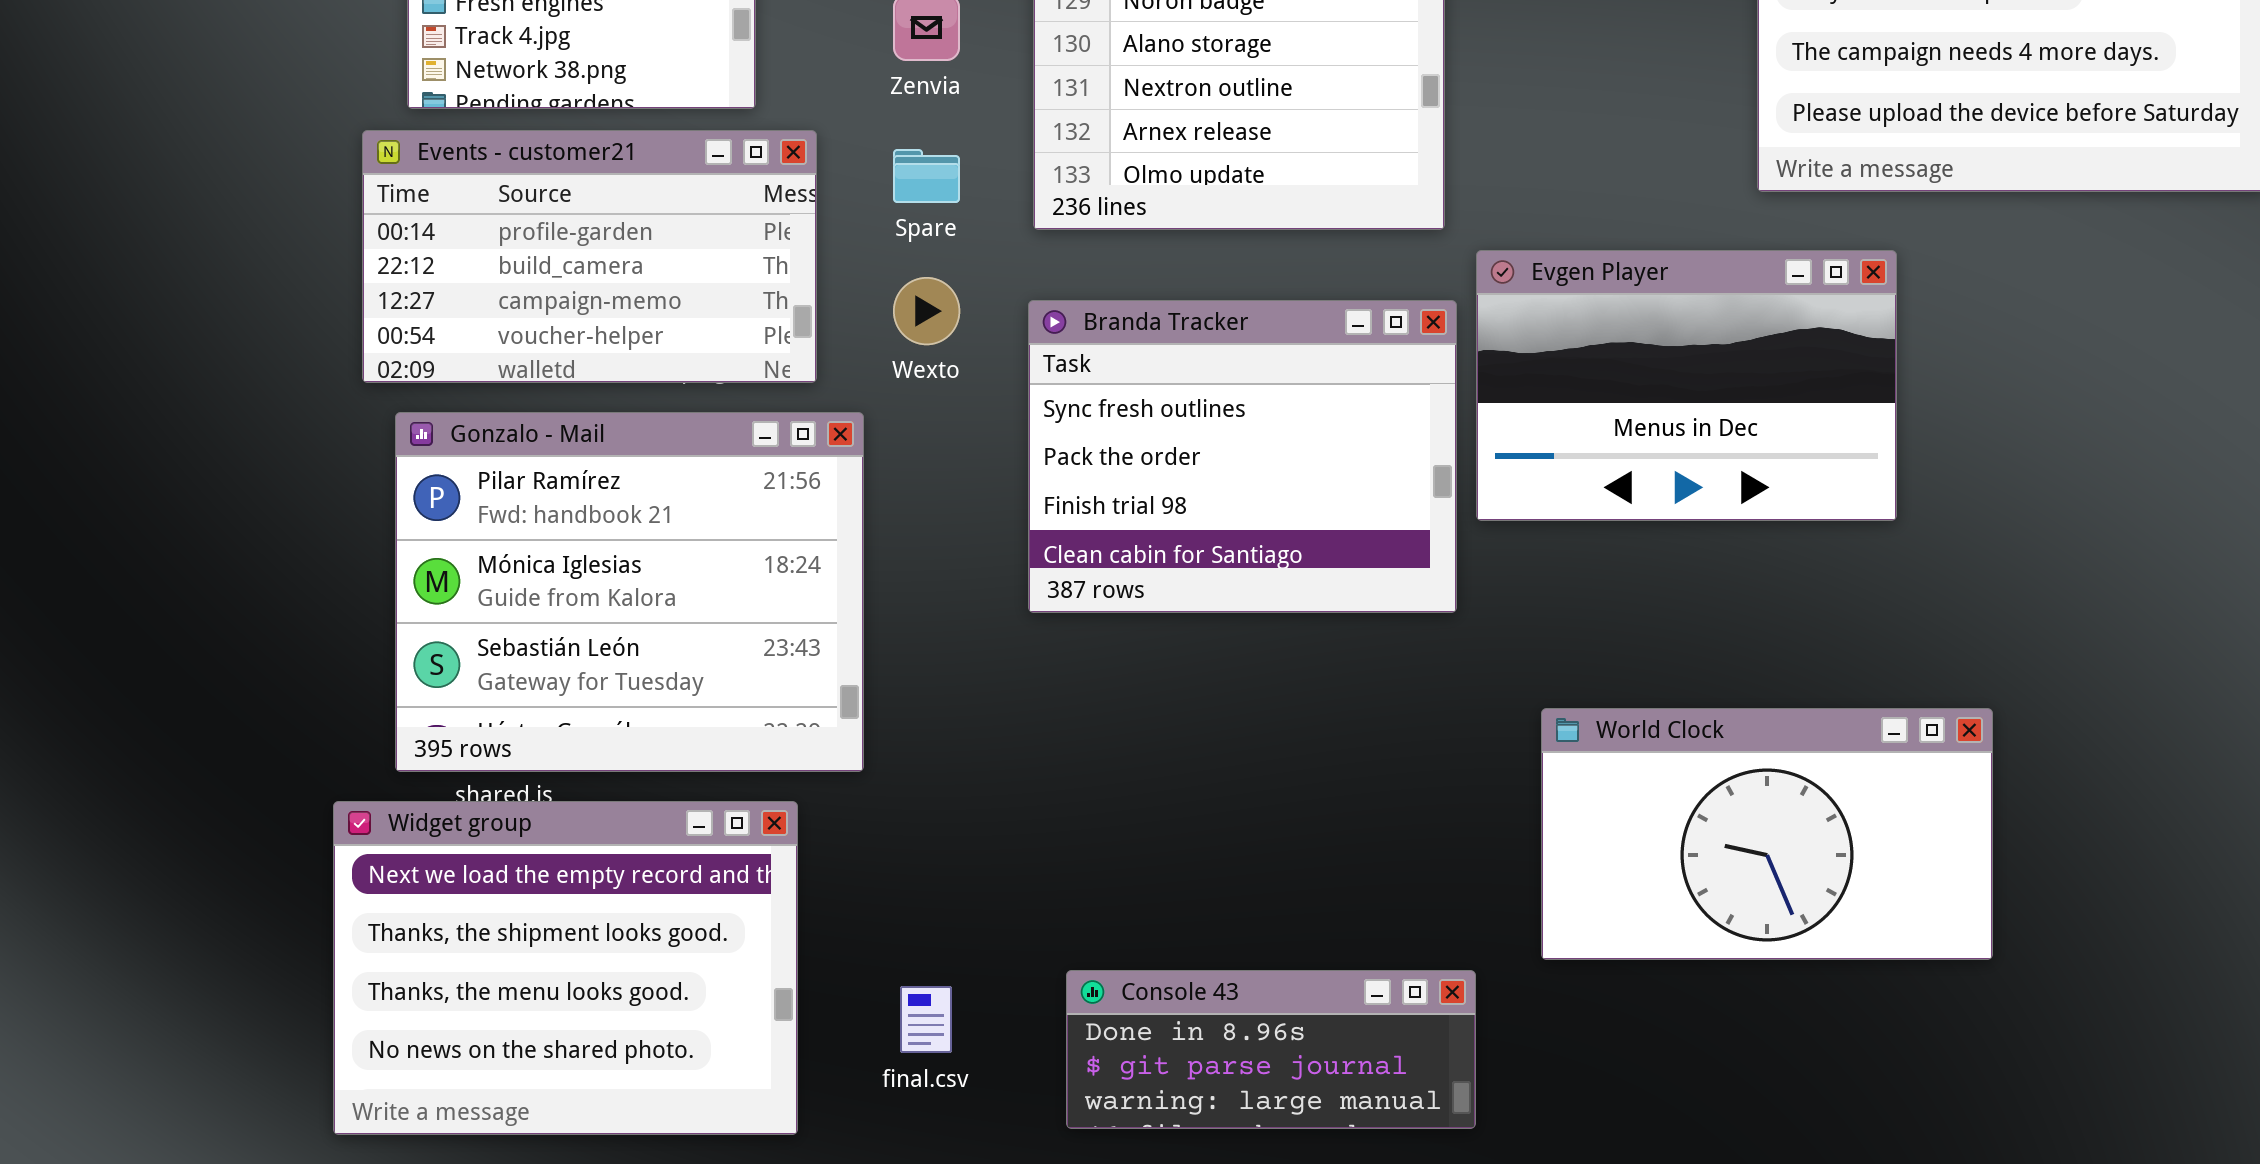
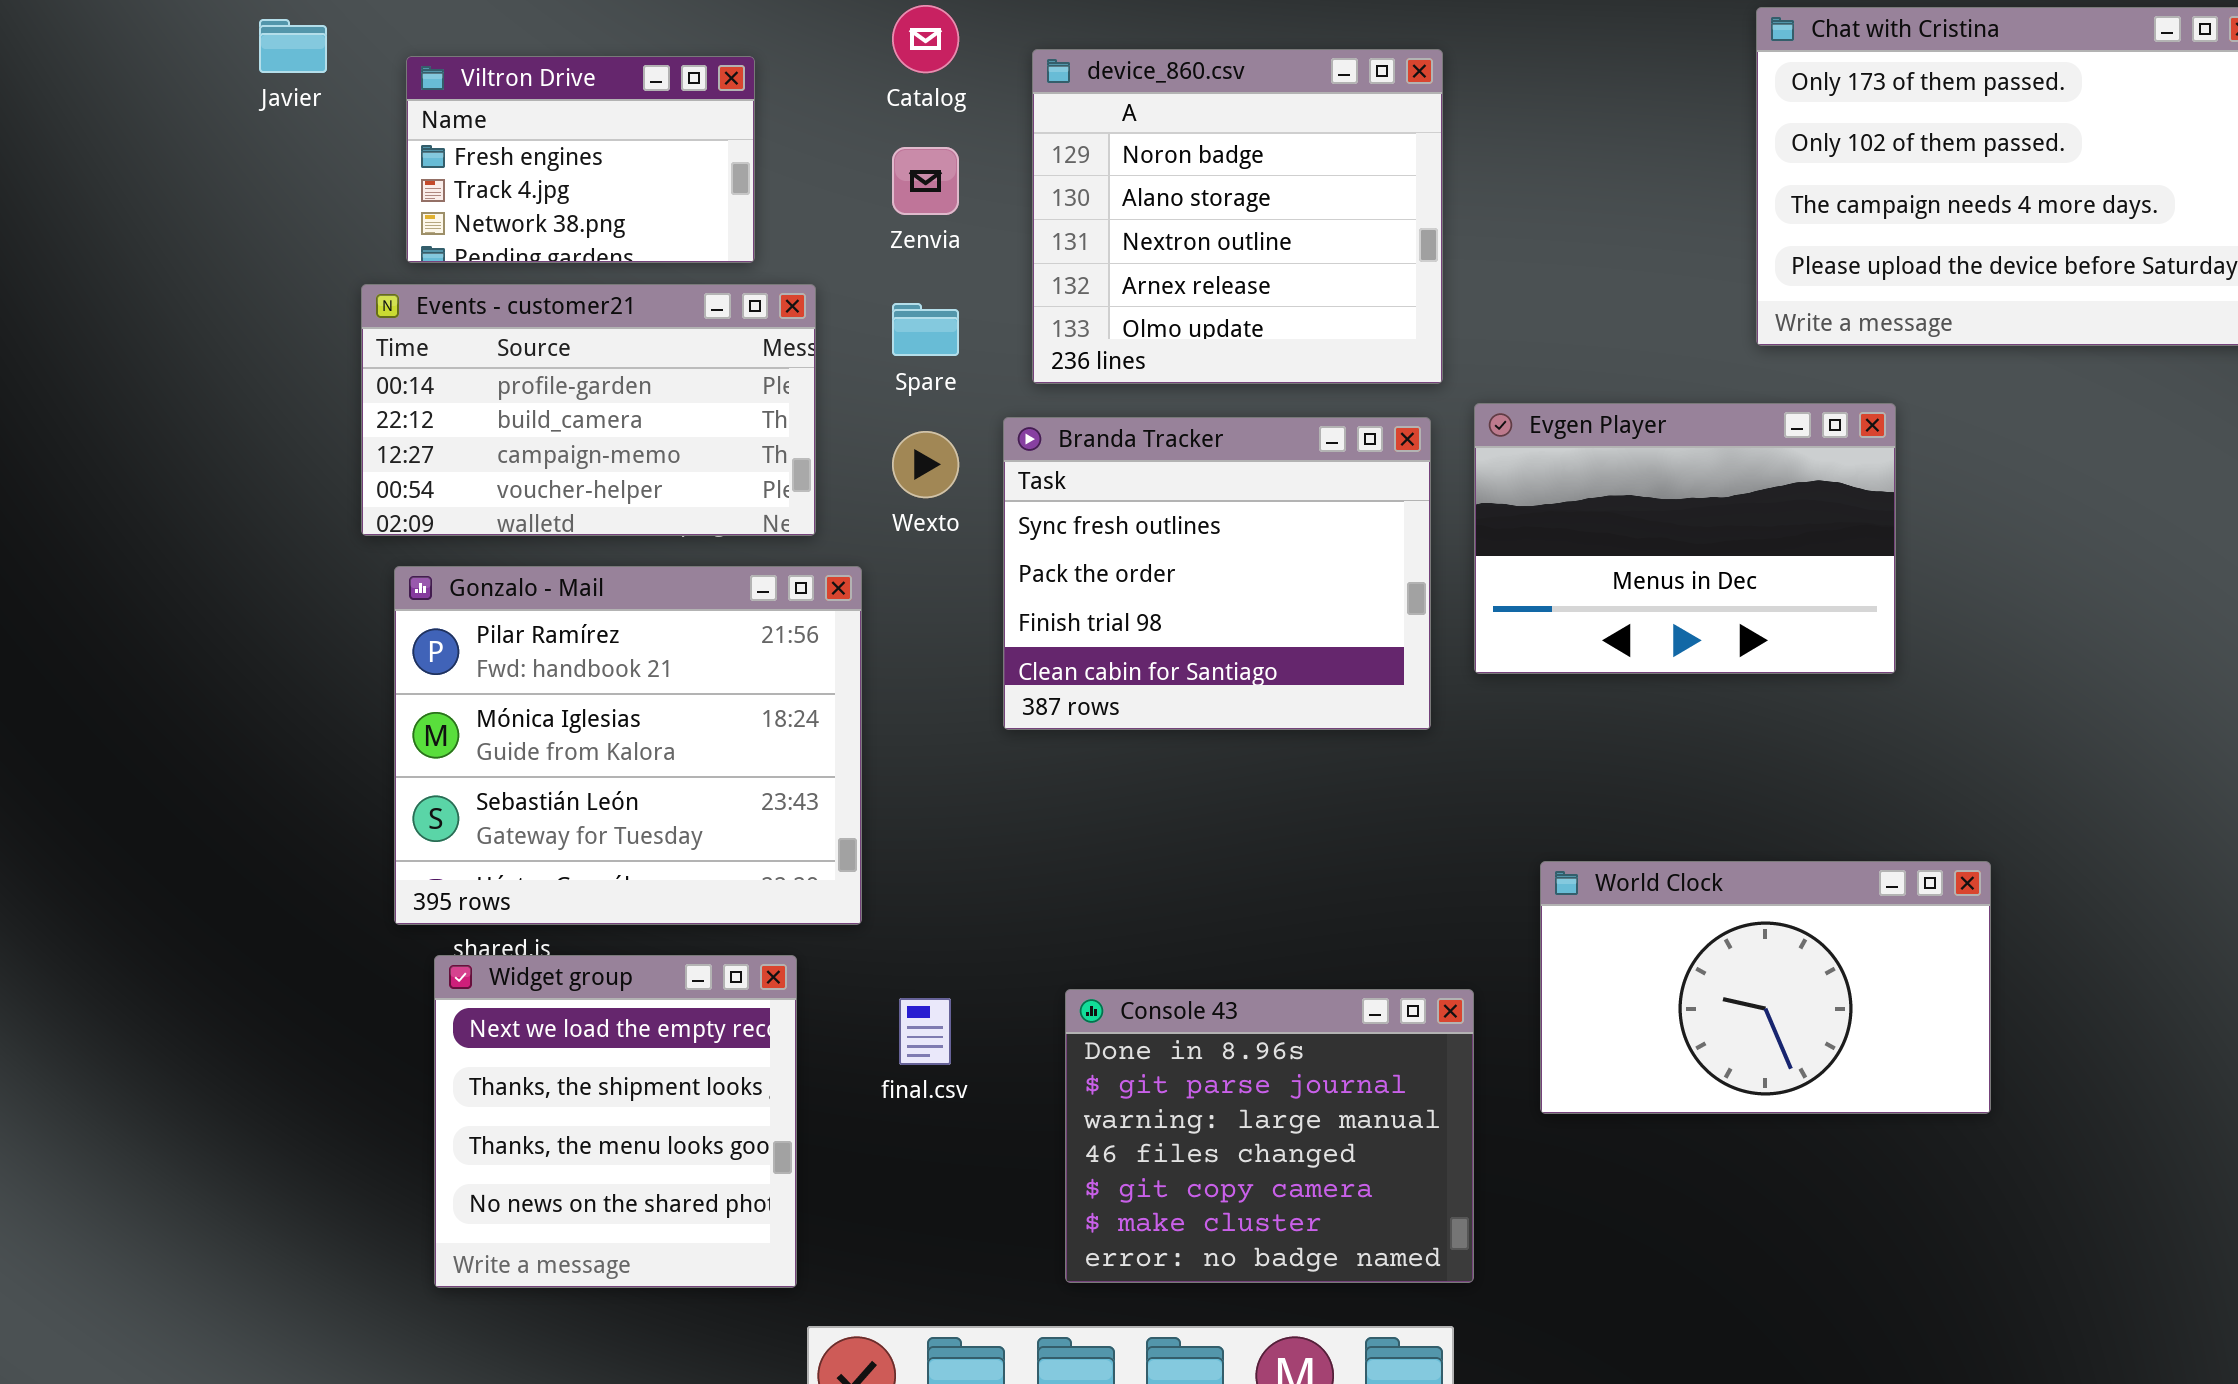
Branda Tracker: [1028,300,1457,613] -> [1003,417,1431,730], moved
Widget group: [333,801,798,1135] -> [434,955,797,1288], resized
Console 43: [1066,970,1476,1129] -> [1065,989,1474,1283], resized
final.csv: [900,986,952,1053] -> [899,998,951,1065], moved

